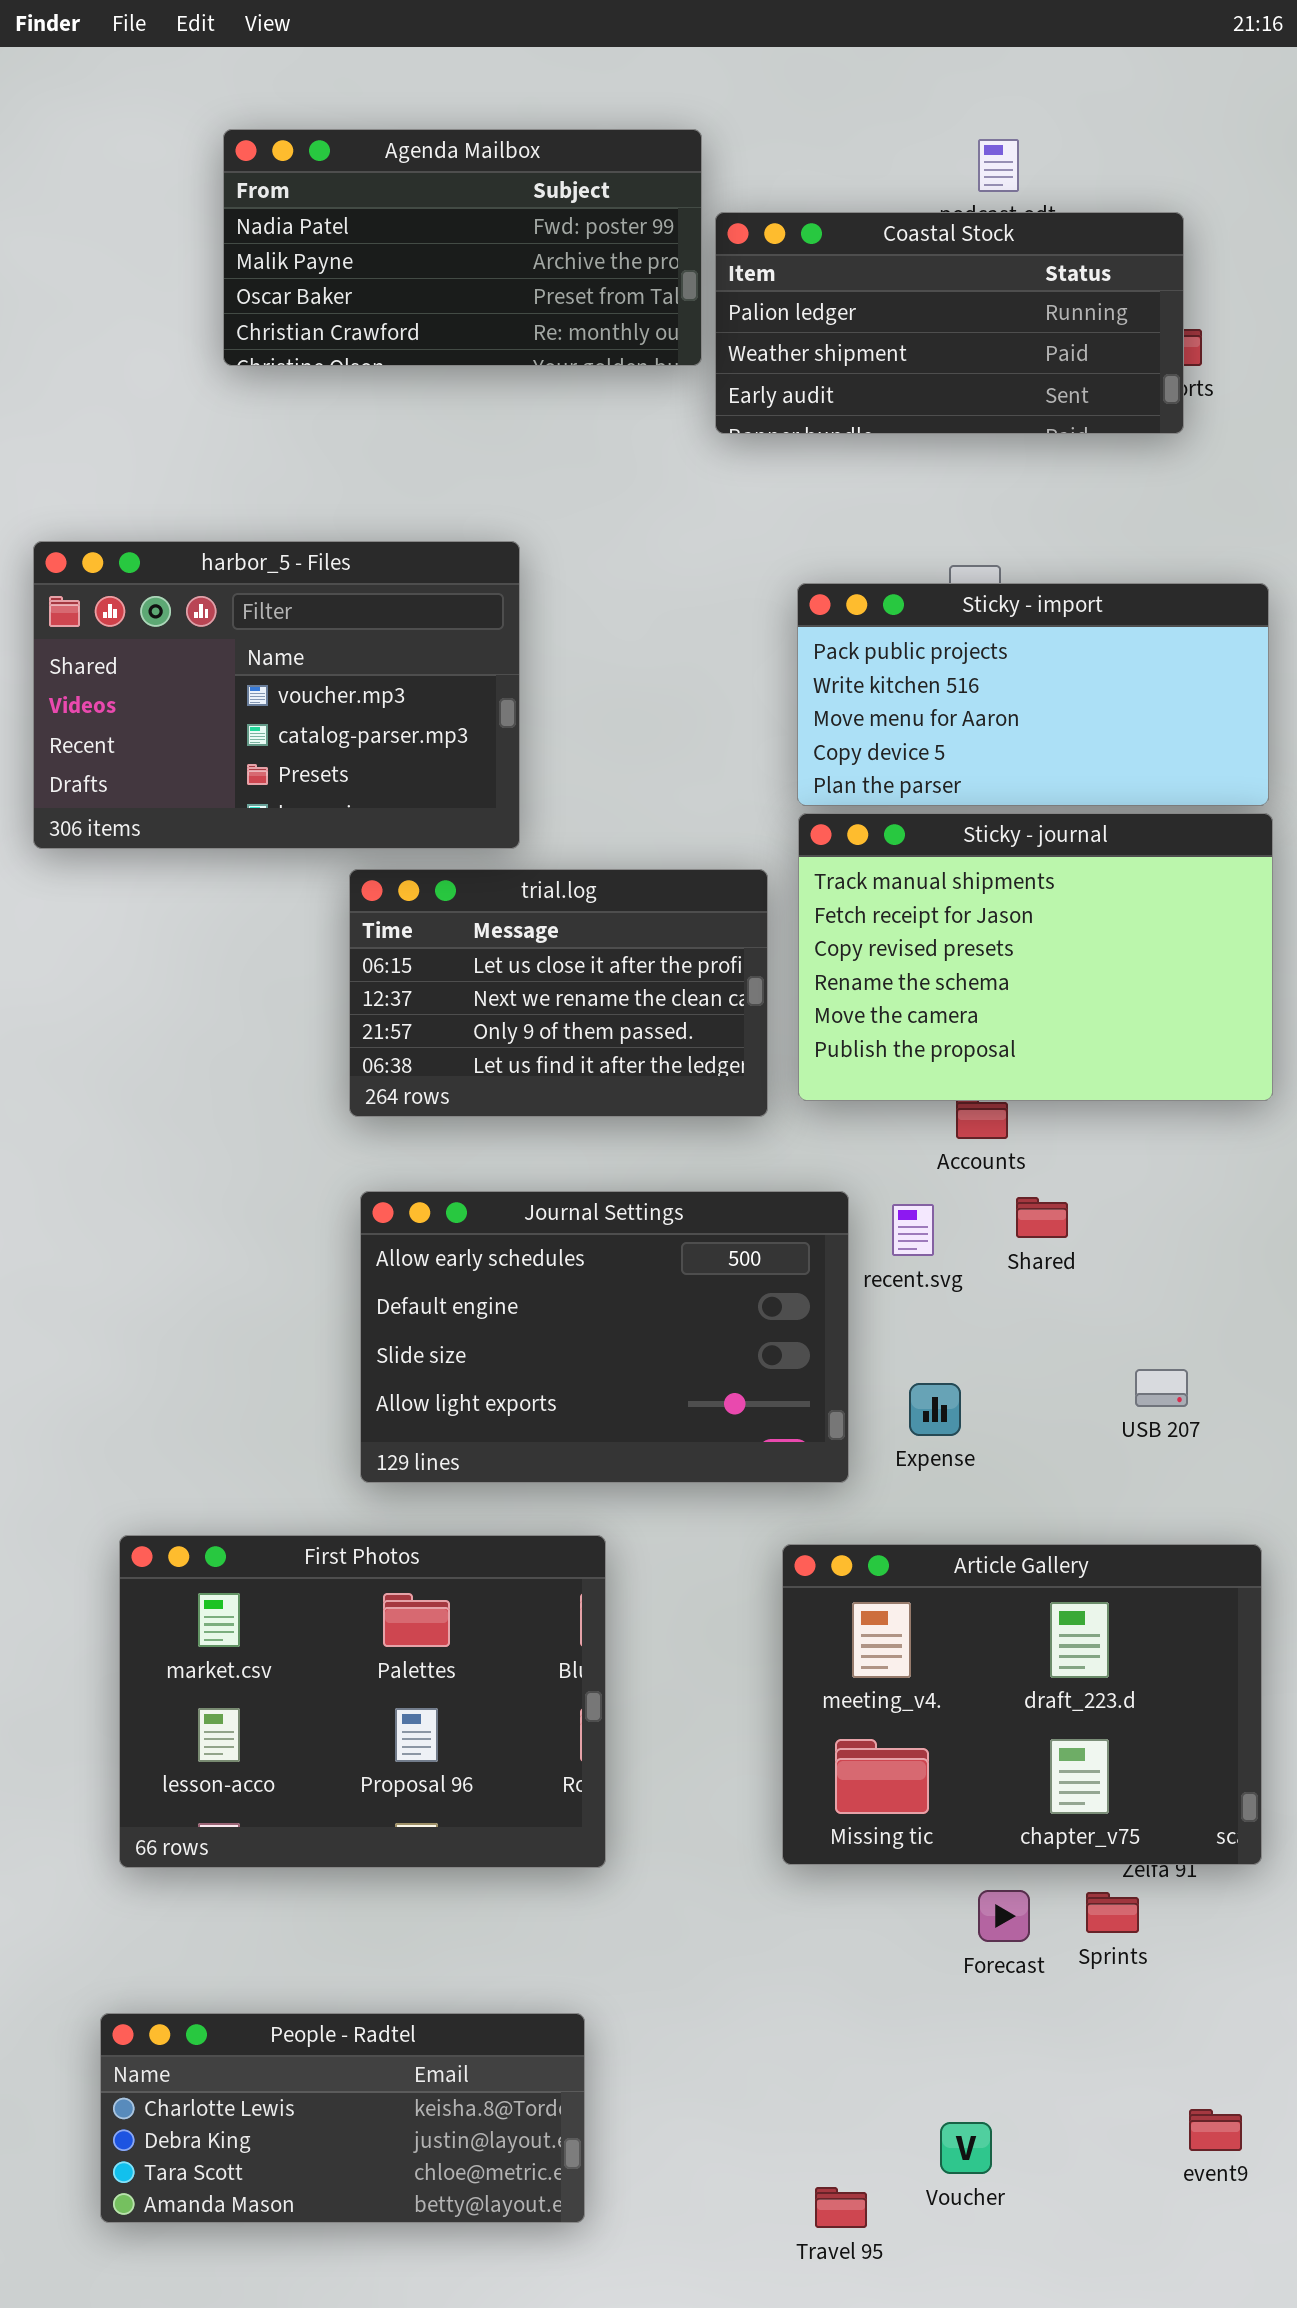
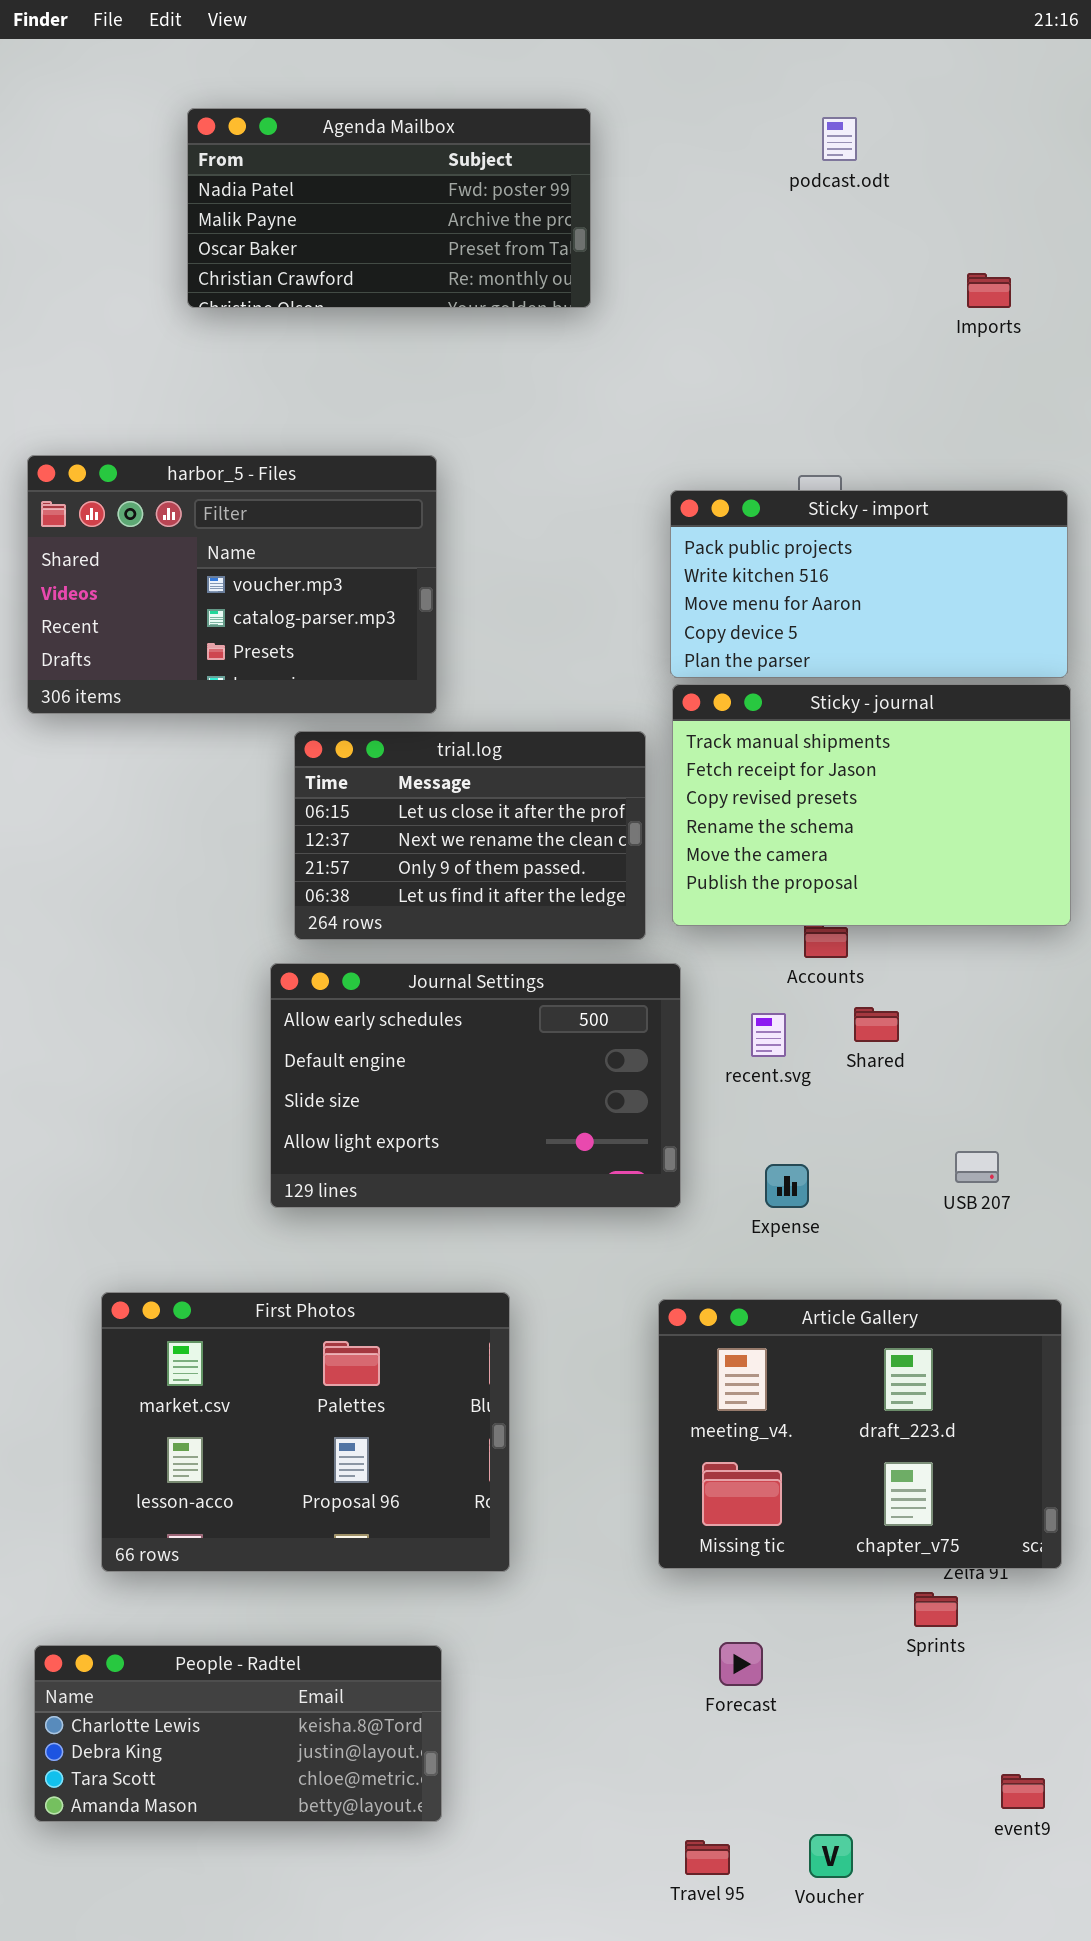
Coastal Stock: [715,212,1184,434] -> none, closed
Journal Settings: [360,1191,849,1483] -> [270,963,681,1208], moved
Forecast: [978,1890,1030,1942] -> [719,1642,763,1686], moved
People - Radtel: [100,2013,585,2223] -> [34,1645,442,1822], moved
Voucher: [940,2122,992,2174] -> [809,1834,853,1878], moved

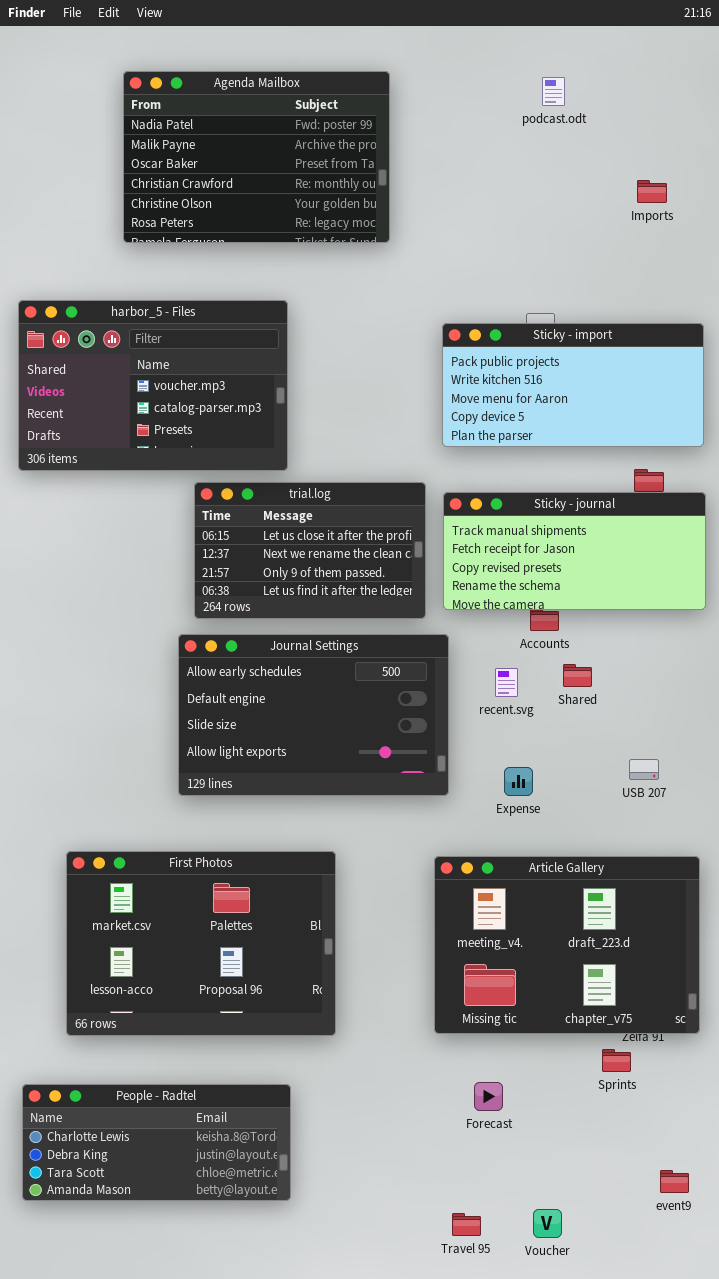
Agenda Mailbox: [187,108,591,308] -> [123,71,390,243], resized
Sticky - journal: [672,684,1071,926] -> [443,492,706,610], resized

